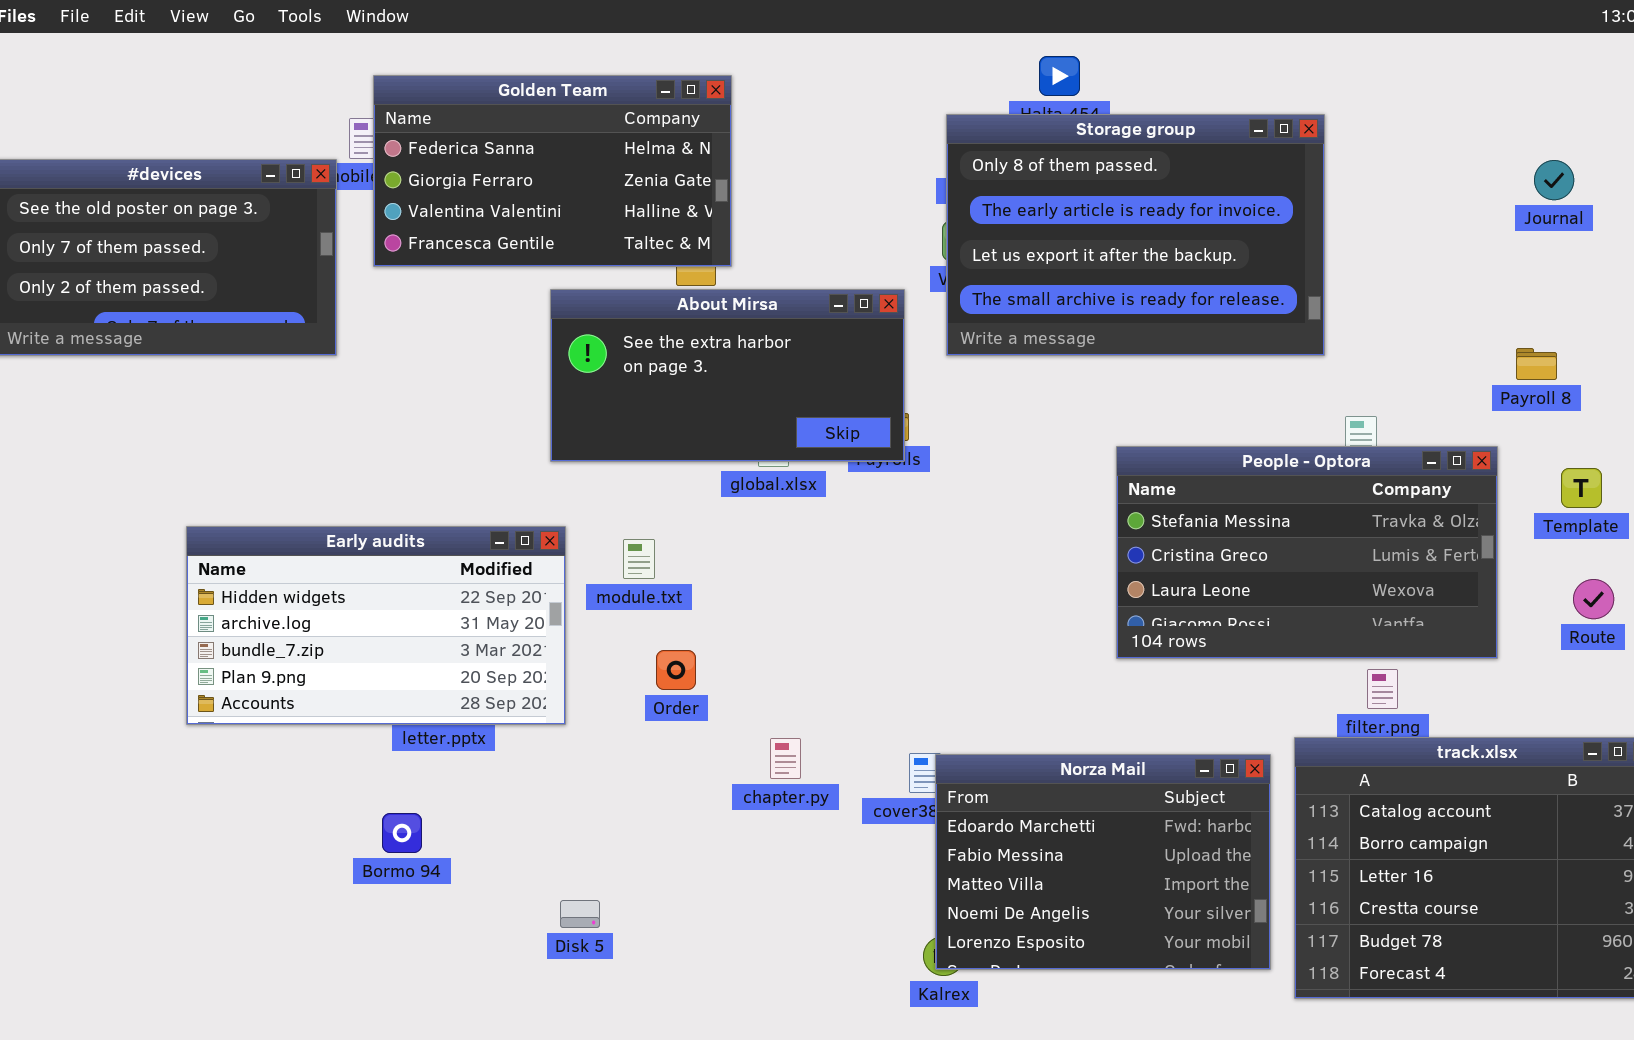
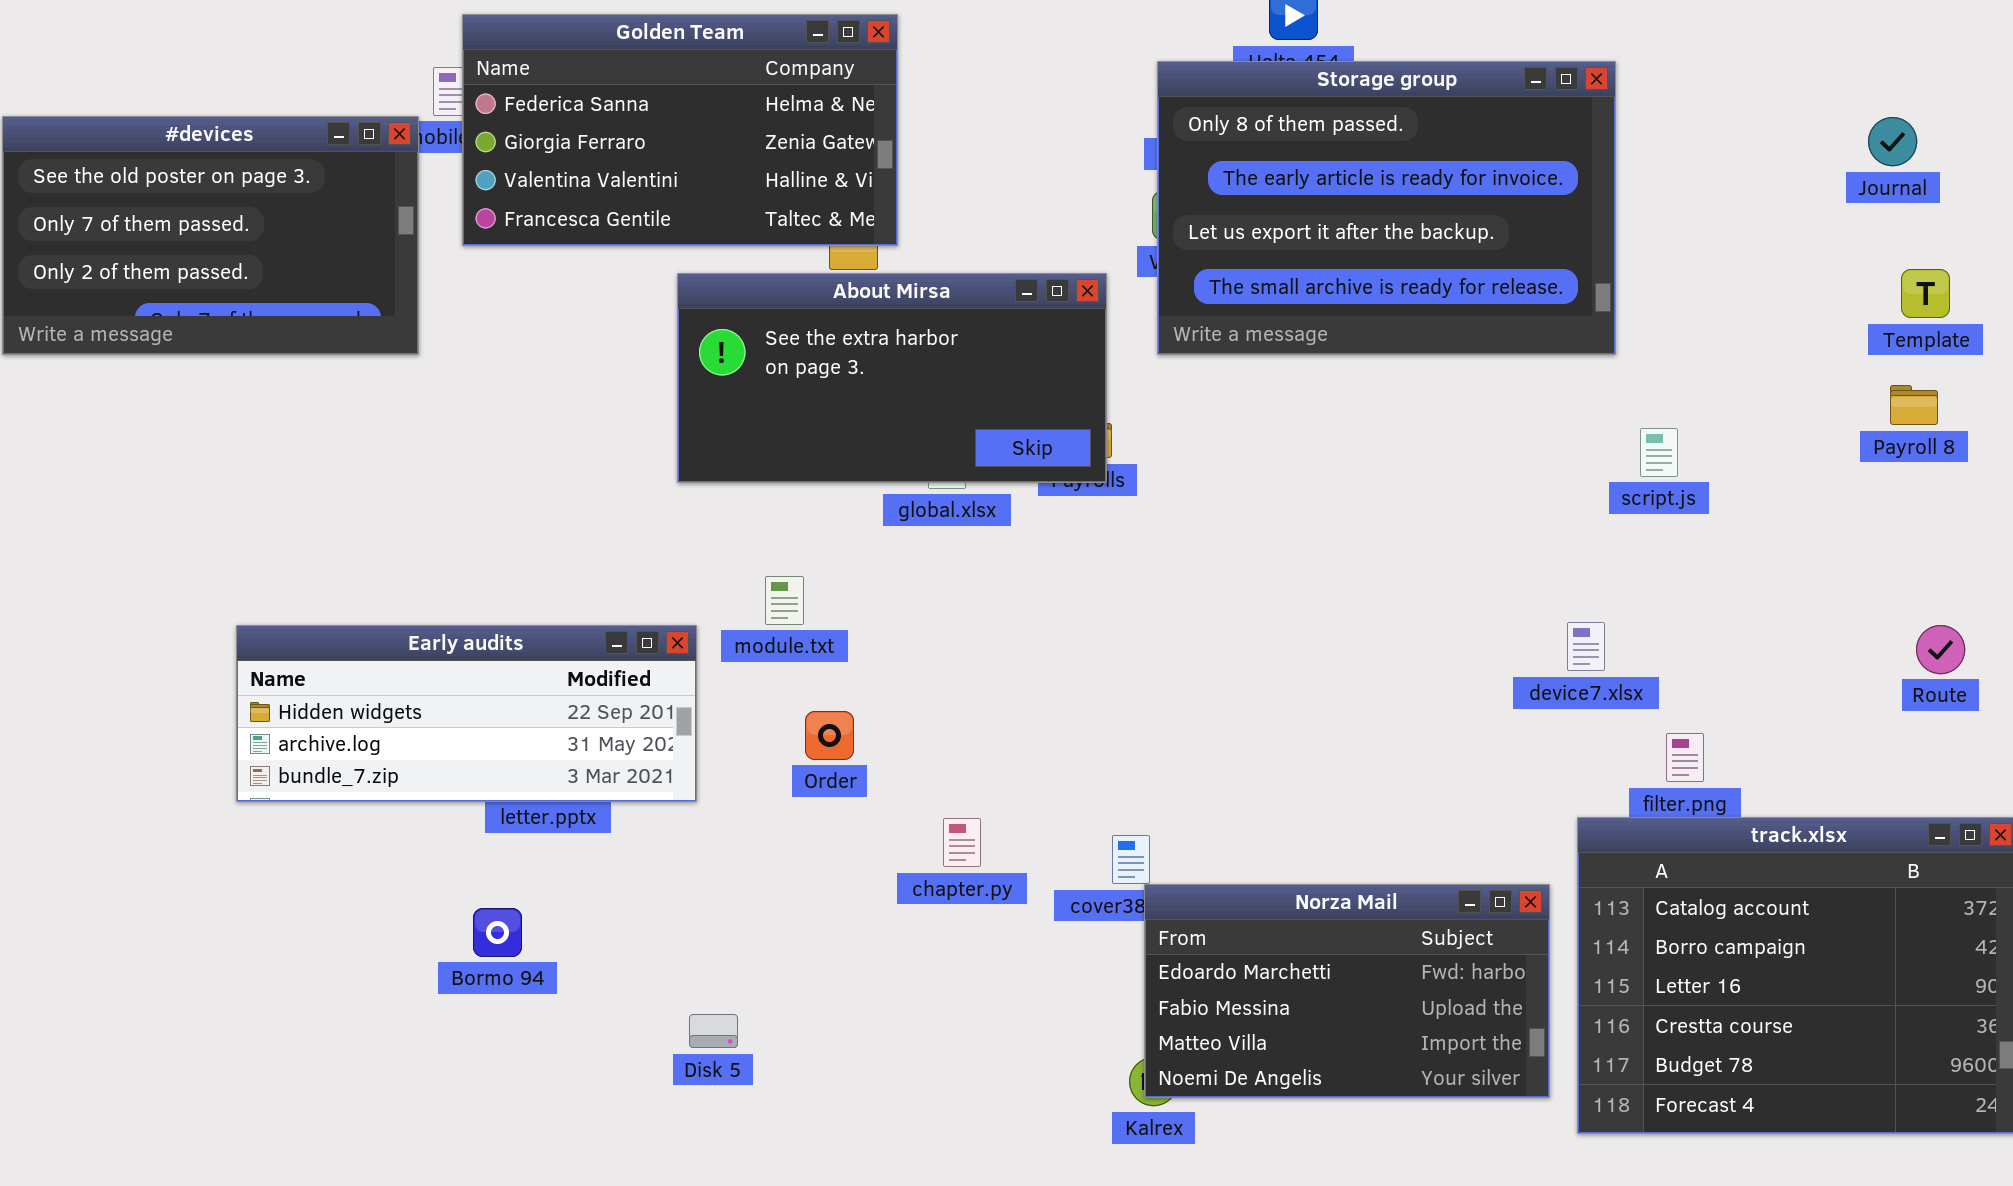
Payroll 8: [1516,348,1557,380] -> [1890,385,1938,425], moved
People - Optora: [1116,446,1498,659] -> none, closed
Template: [1561,468,1602,508] -> [1901,269,1950,318], moved
Early audits: [186,526,566,725] -> [236,625,697,802], resized
Norza Mail: [935,754,1271,970] -> [1144,884,1550,1098], resized

